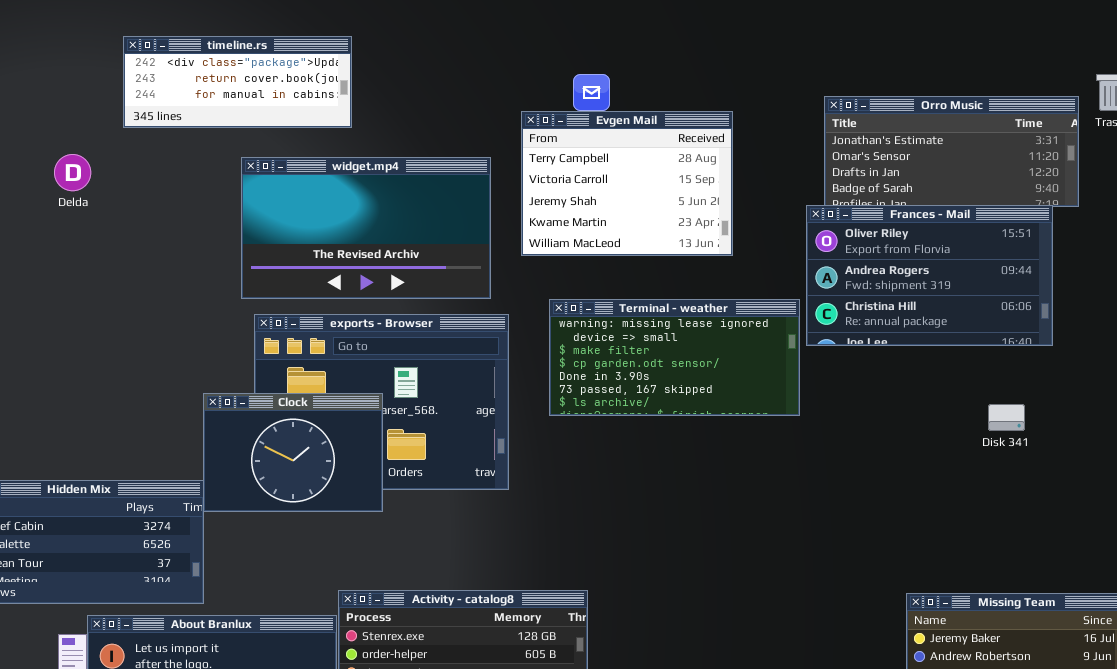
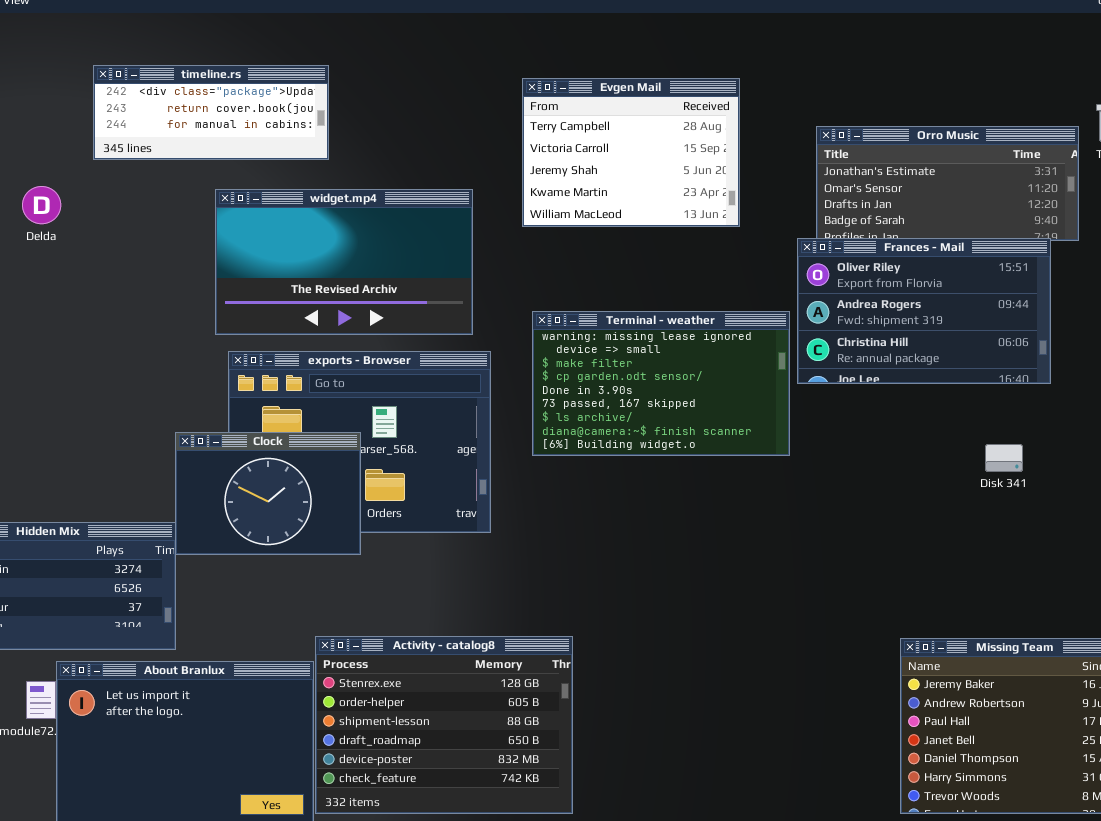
Evgen Mail: [521,111,733,256] -> [522,78,740,227], moved
Terminal - weather: [549,299,800,416] -> [532,311,790,456], resized

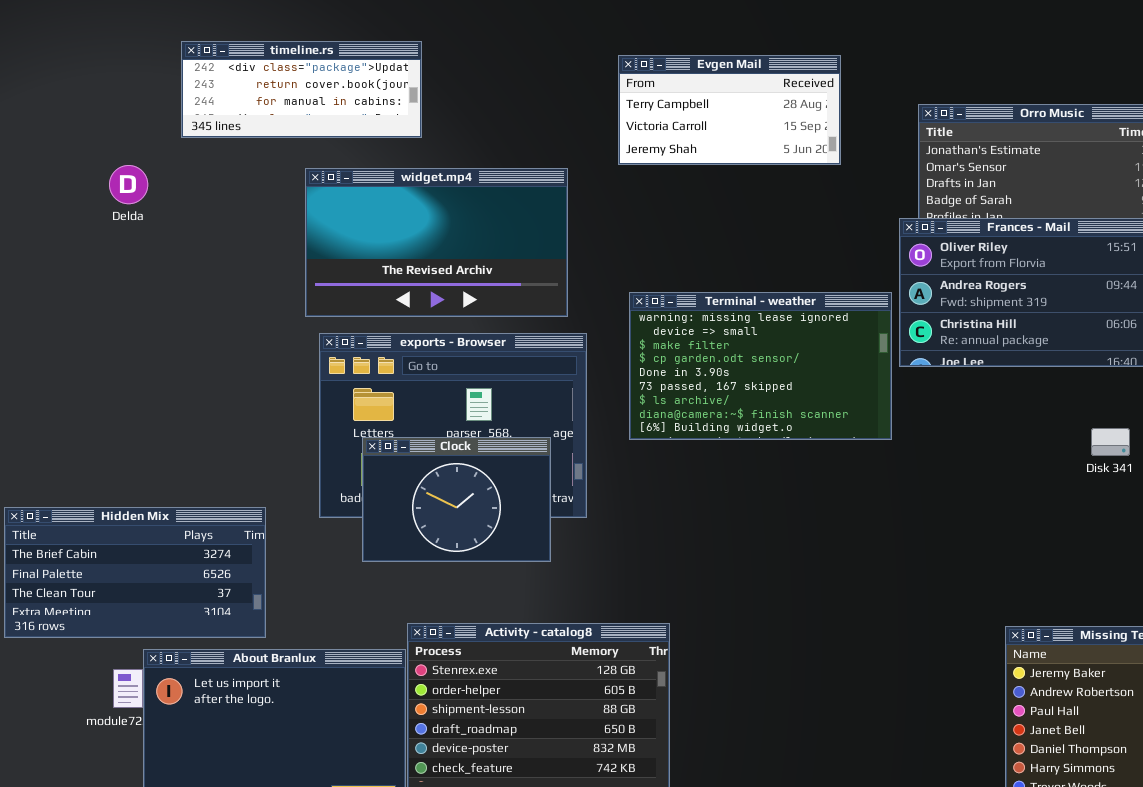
Evgen Mail: [522,78,740,227] -> [618,55,841,165], resized
Clock: [175,432,361,555] -> [362,437,551,562], moved

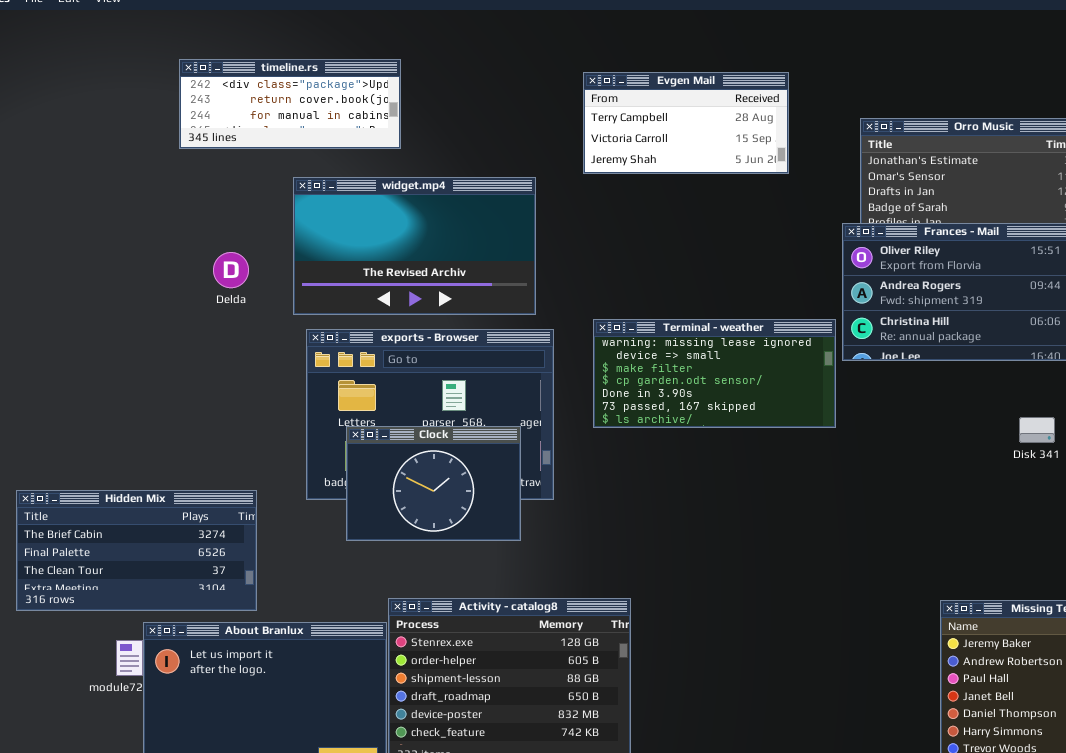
Delda: [109,165,148,204] -> [213,252,249,288], moved
Terminal - weather: [629,292,892,440] -> [593,319,836,428], resized

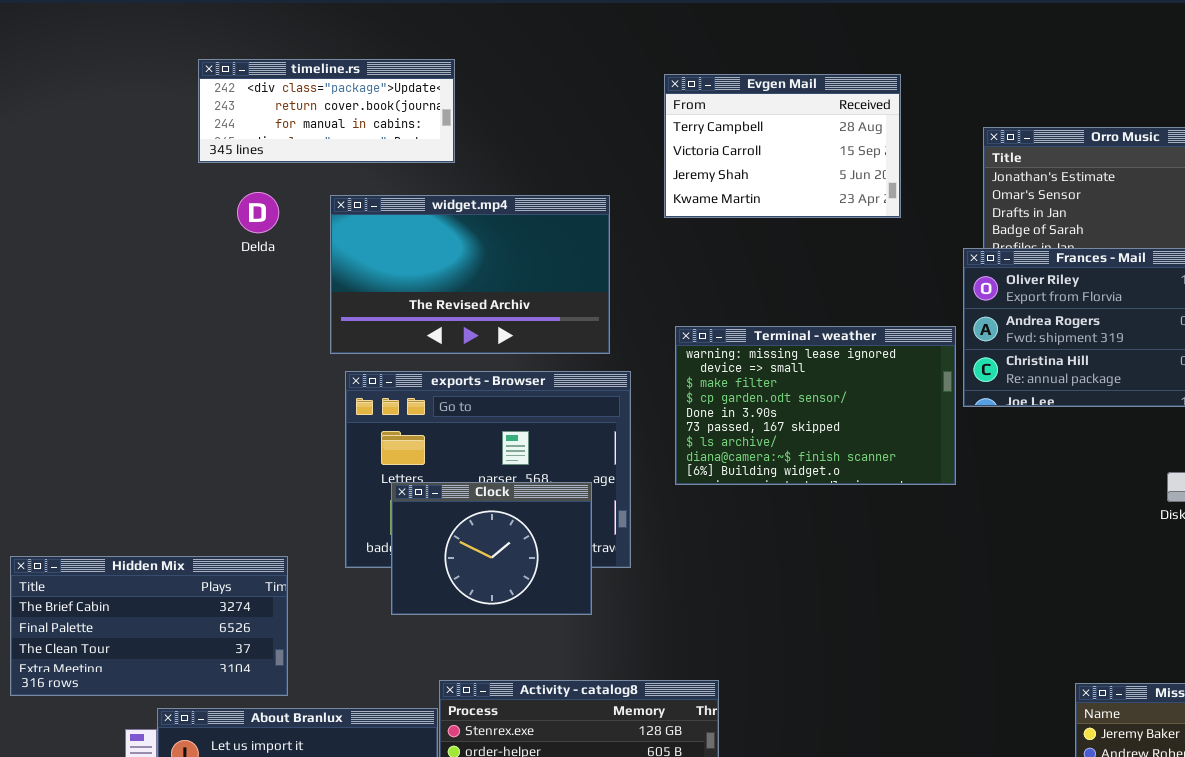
Evgen Mail: [583,72,789,174] -> [664,74,901,218], resized
Delda: [213,252,249,288] -> [237,192,279,233], moved
Terminal - weather: [593,319,836,428] -> [675,326,956,485], resized

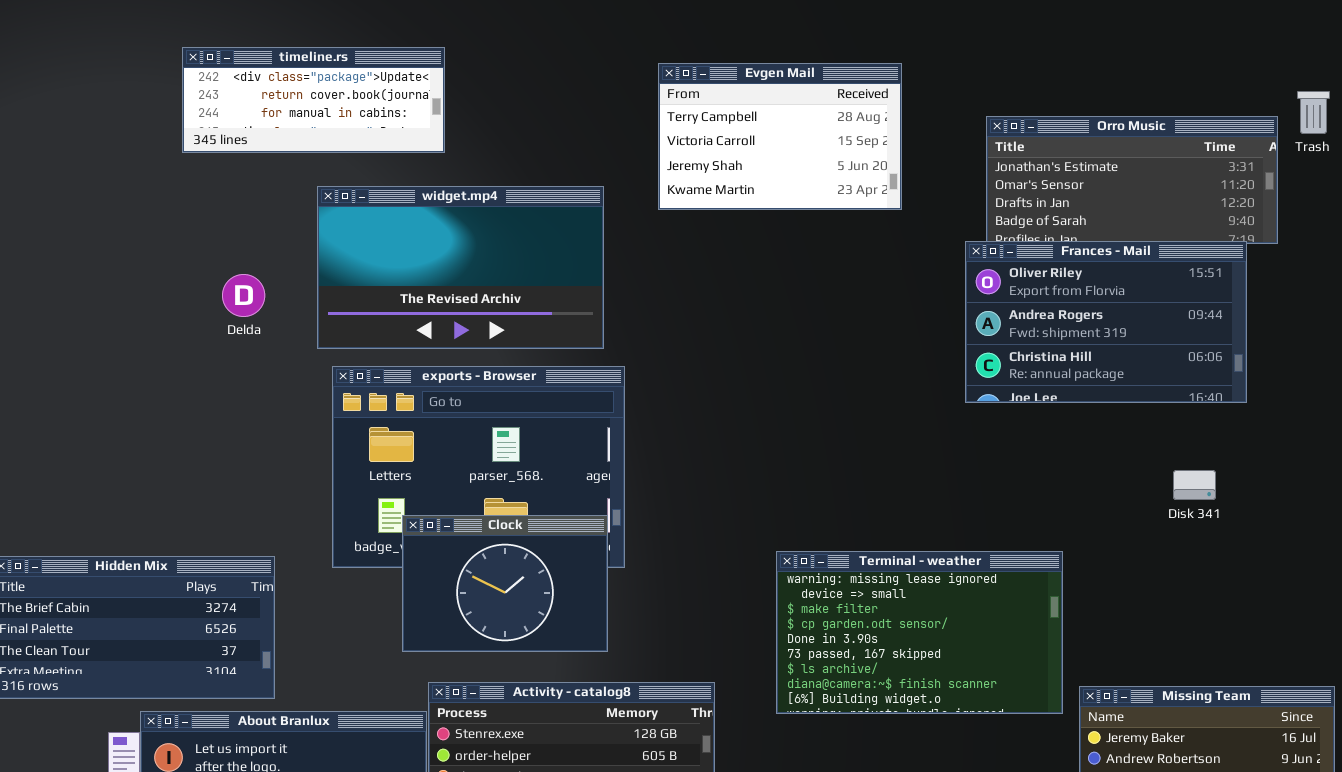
Delda: [237,192,279,233] -> [222,274,265,317], moved
Terminal - weather: [675,326,956,485] -> [776,551,1063,714], moved
Clock: [391,482,592,615] -> [402,515,608,652], moved

